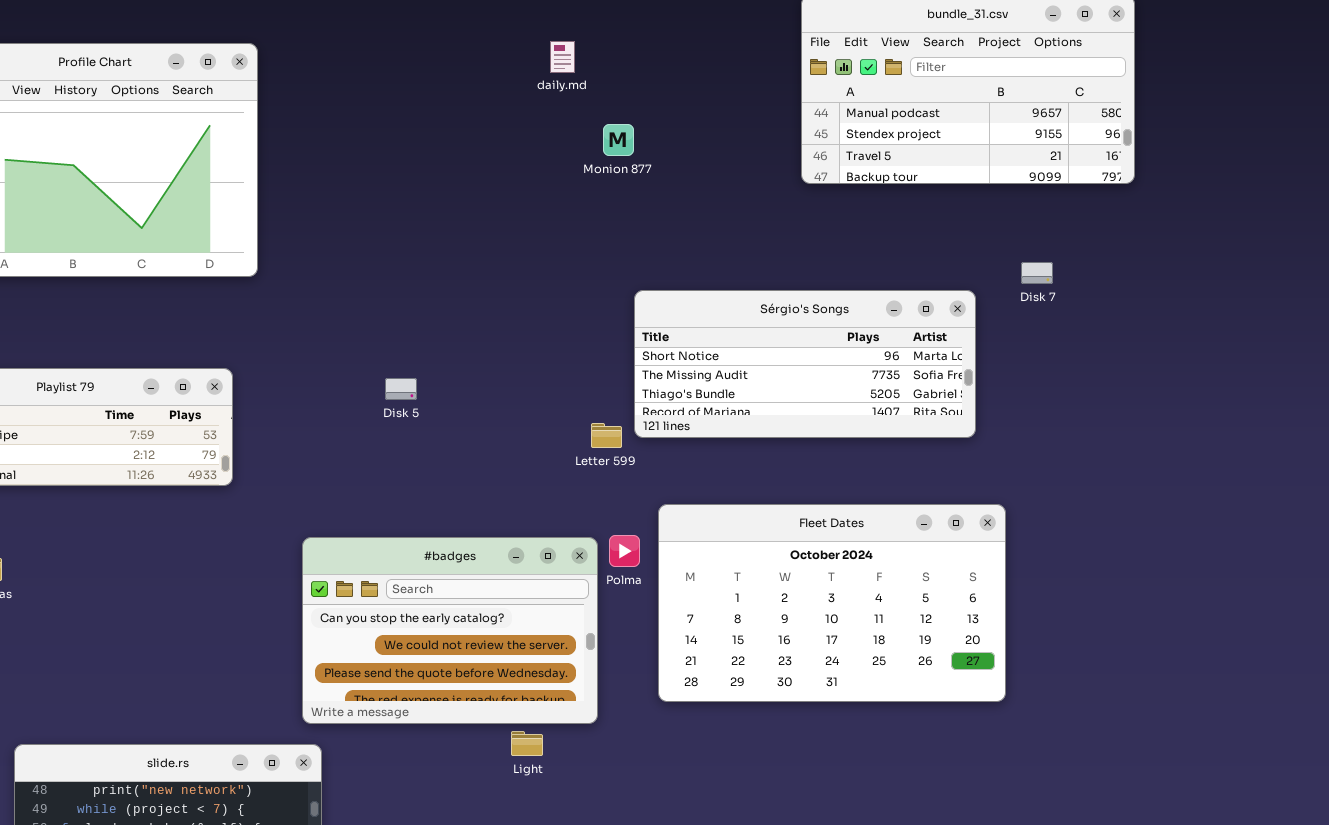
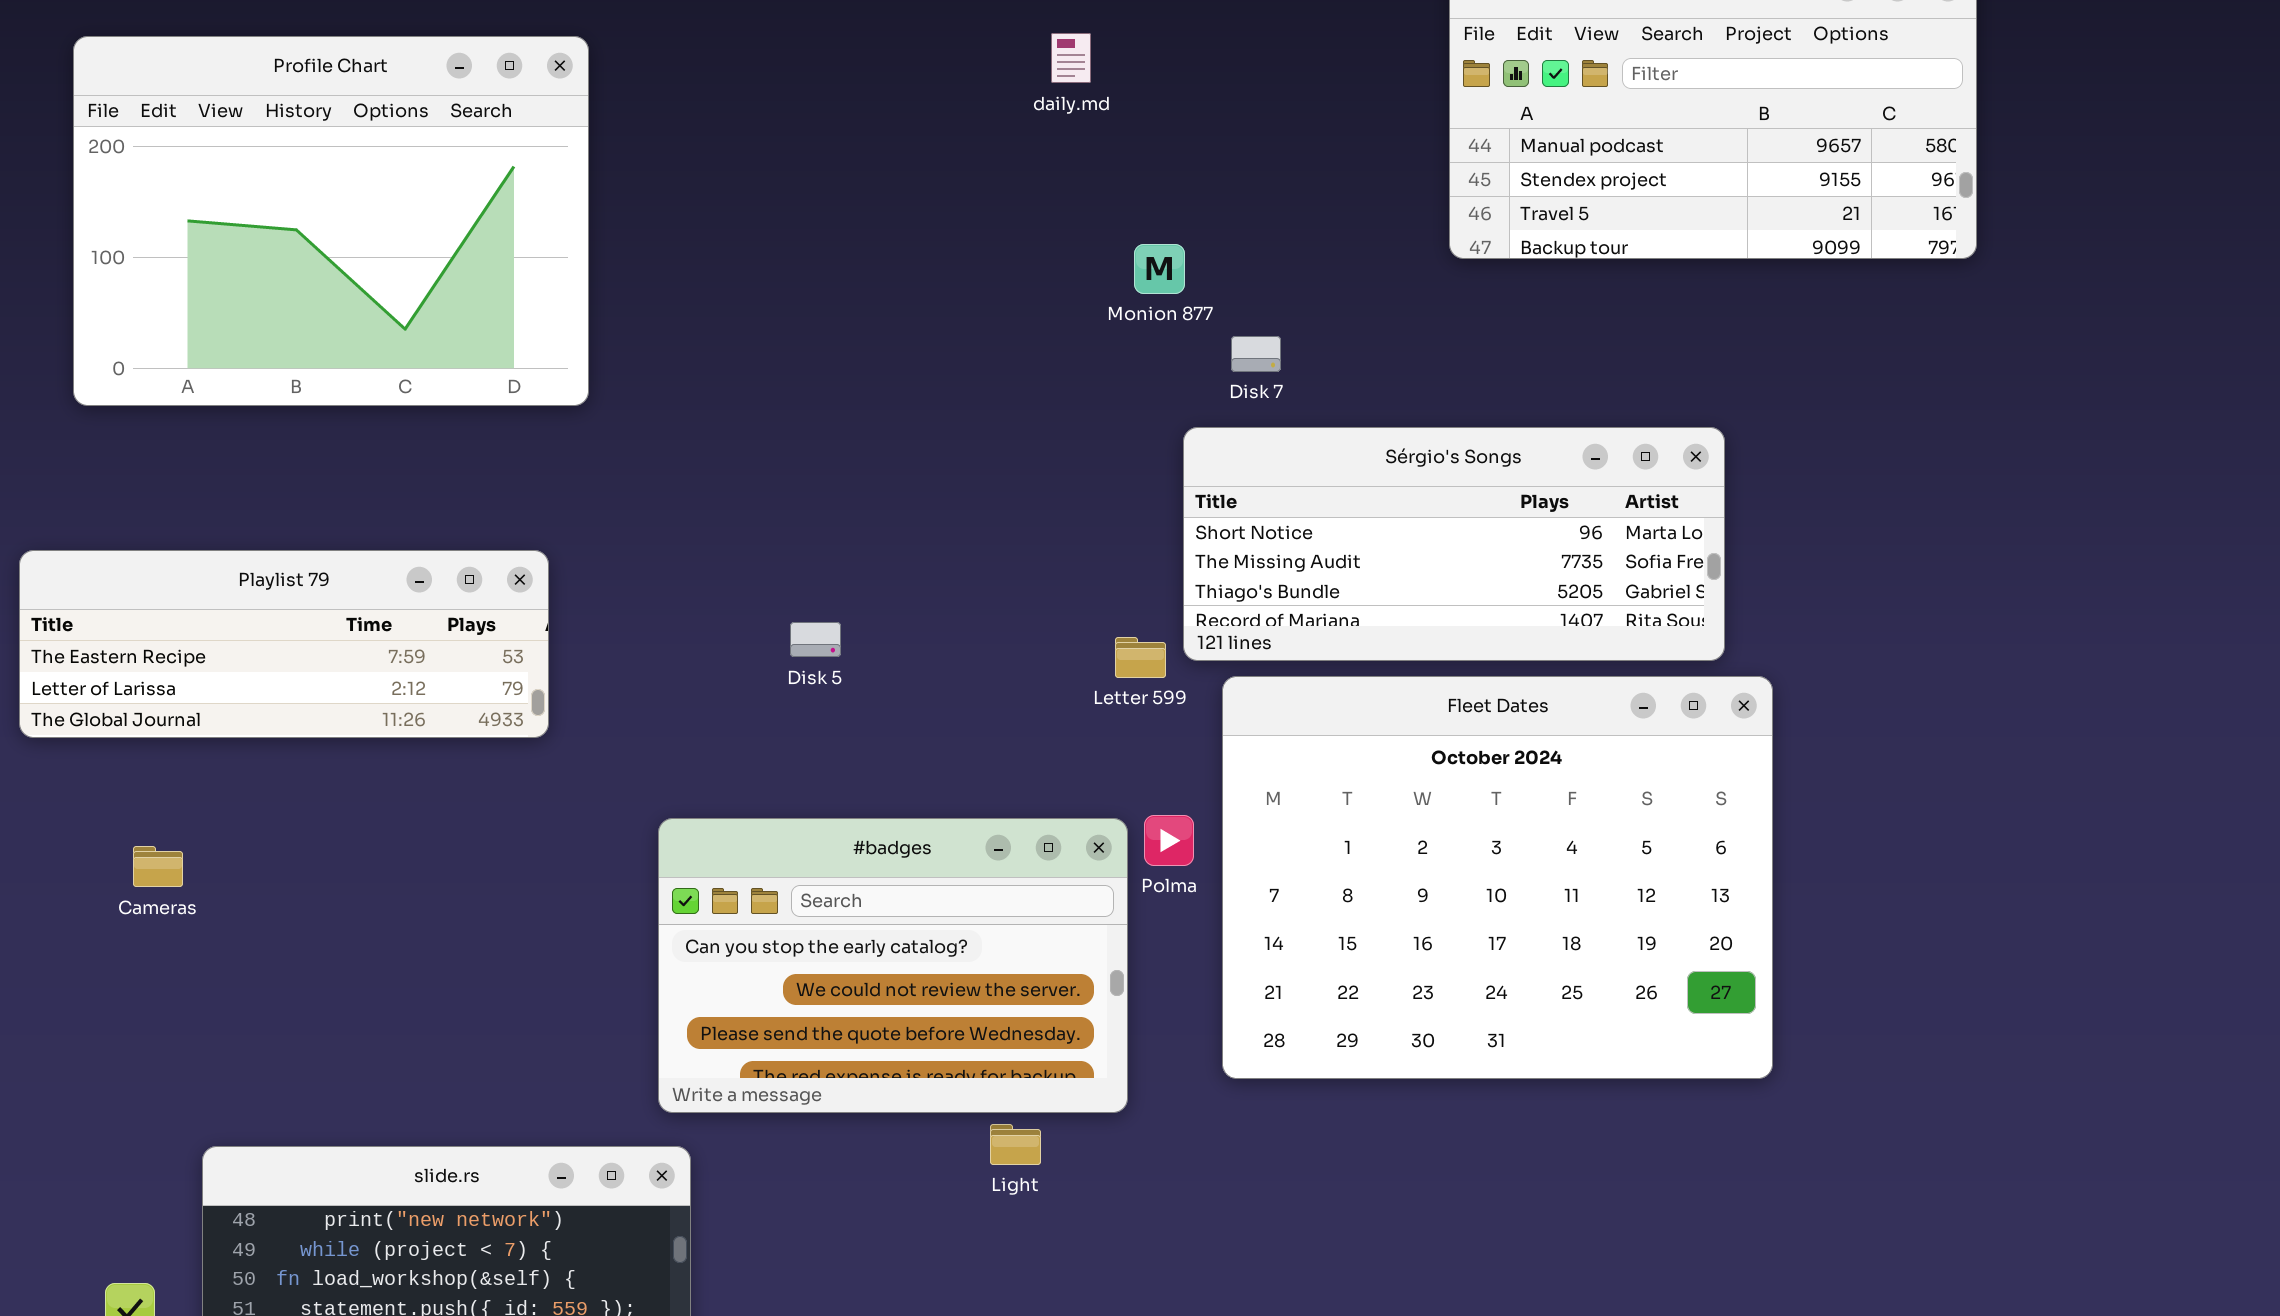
Monion 877: [603,124,634,156] -> [1134,244,1185,294], moved
Disk 7: [1021,262,1053,284] -> [1231,336,1281,372], moved
Disk 5: [385,378,417,400] -> [790,622,841,657], moved
Fleet Dates: [658,504,1006,702] -> [1222,676,1773,1079], resized

